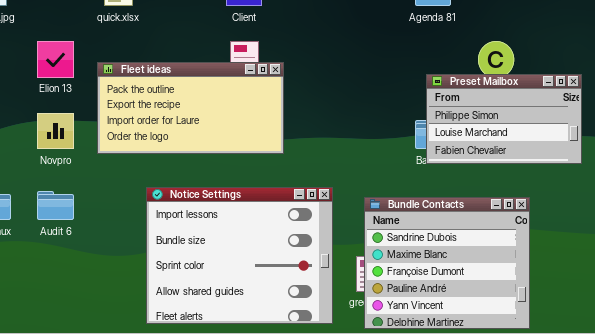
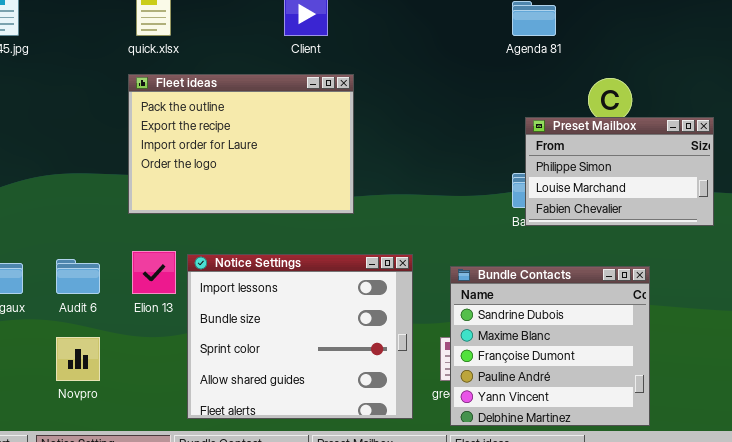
Elion 13: [37,41,74,78] -> [132,251,176,294], moved
Fleet ideas: [97,62,284,154] -> [128,74,354,214], resized
Novpro: [37,113,74,149] -> [56,337,100,381], moved

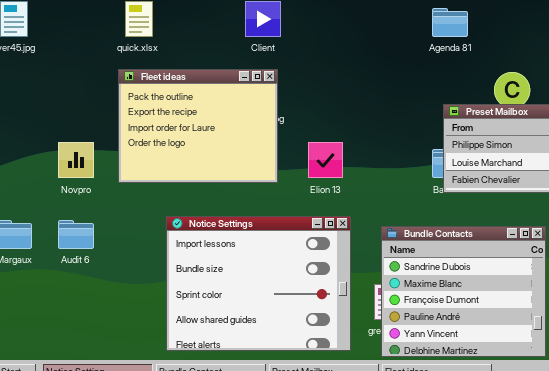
Fleet ideas: [128,74,354,214] -> [118,69,278,183], resized
Elion 13: [132,251,176,294] -> [308,142,343,178], moved
Novpro: [56,337,100,381] -> [58,142,94,178], moved

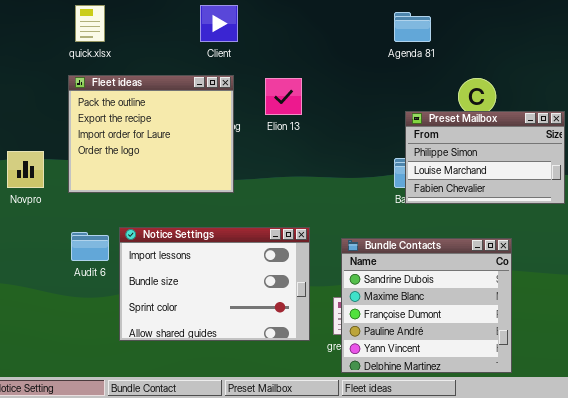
Elion 13: [308,142,343,178] -> [265,78,302,115], moved
Notice Settings: [166,216,351,351] -> [119,227,310,341], resized
Audit 6: [58,220,94,249] -> [71,232,109,261], moved

